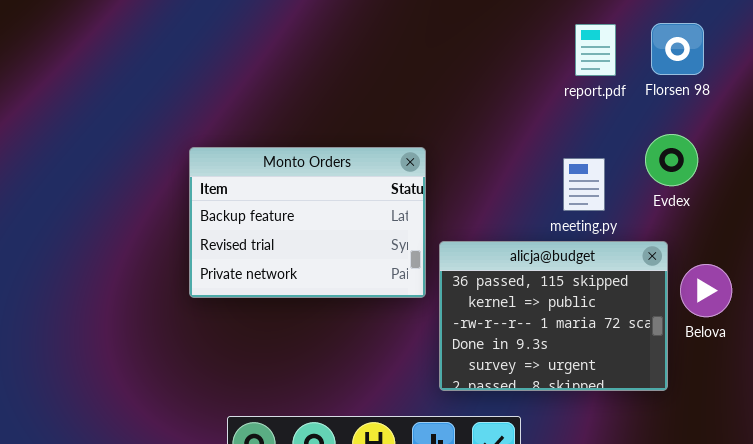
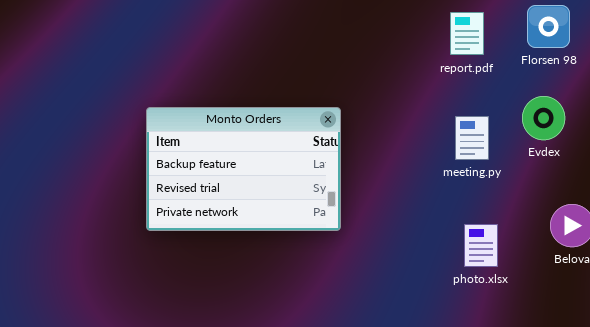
report.pdf: [575,24,616,76] -> [450,12,484,55], moved
alicja@budget: [439,241,668,391] -> none, closed

